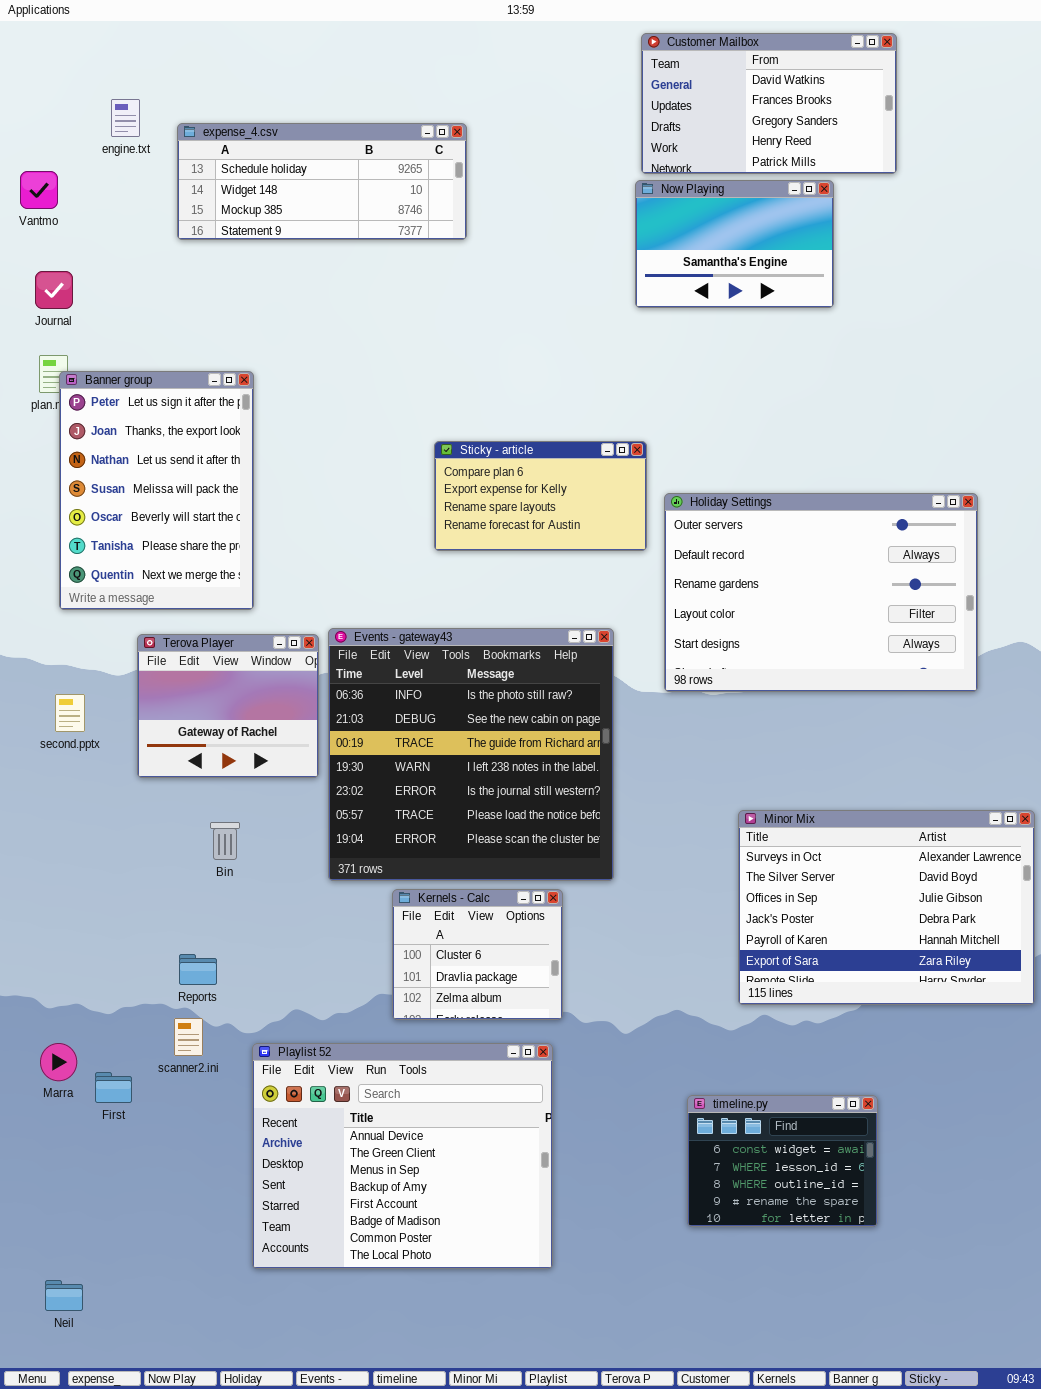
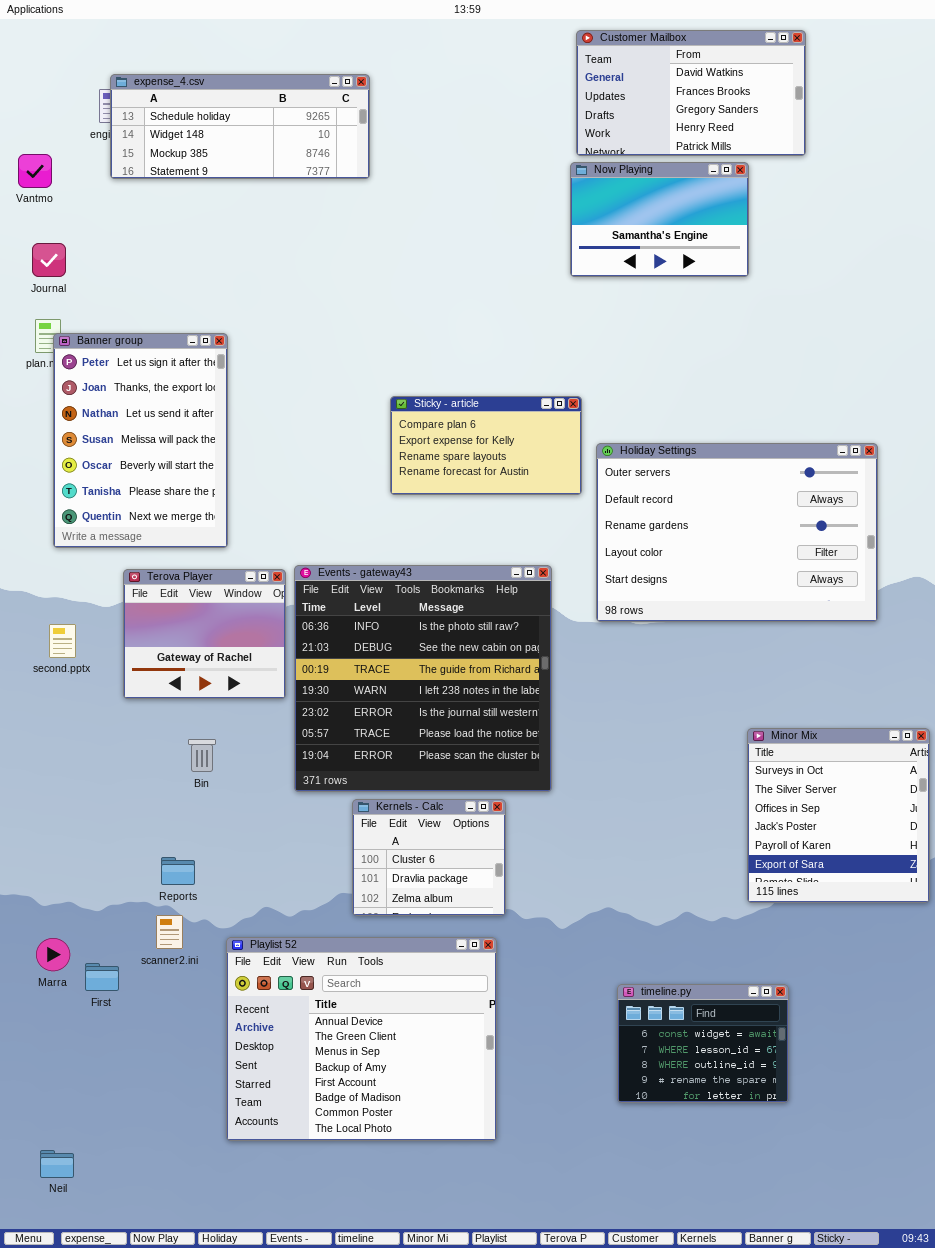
expense_4.csv: [177,123,467,240] -> [110,74,370,179], moved
Minor Mix: [738,810,1035,1005] -> [747,728,930,903], resized

